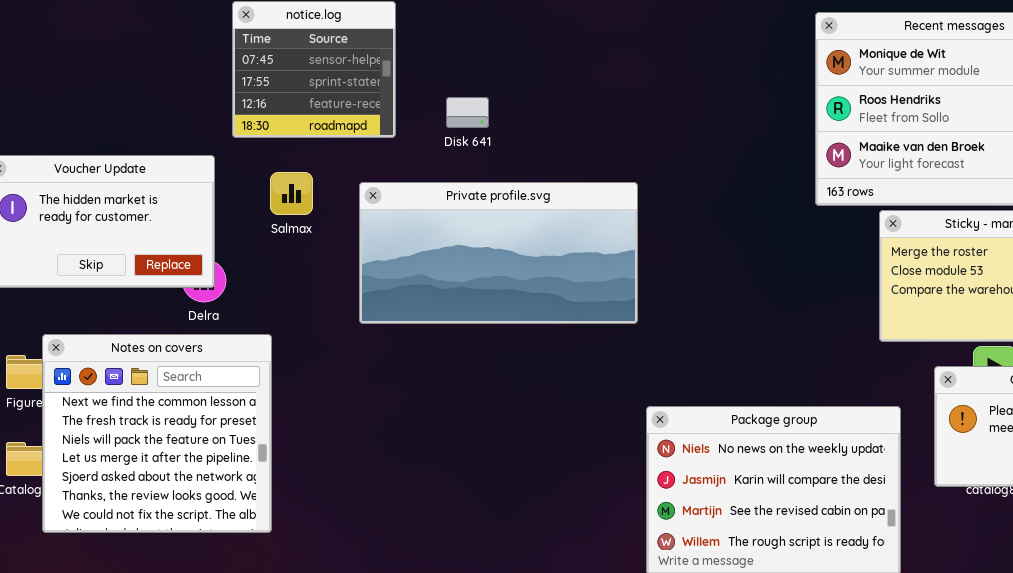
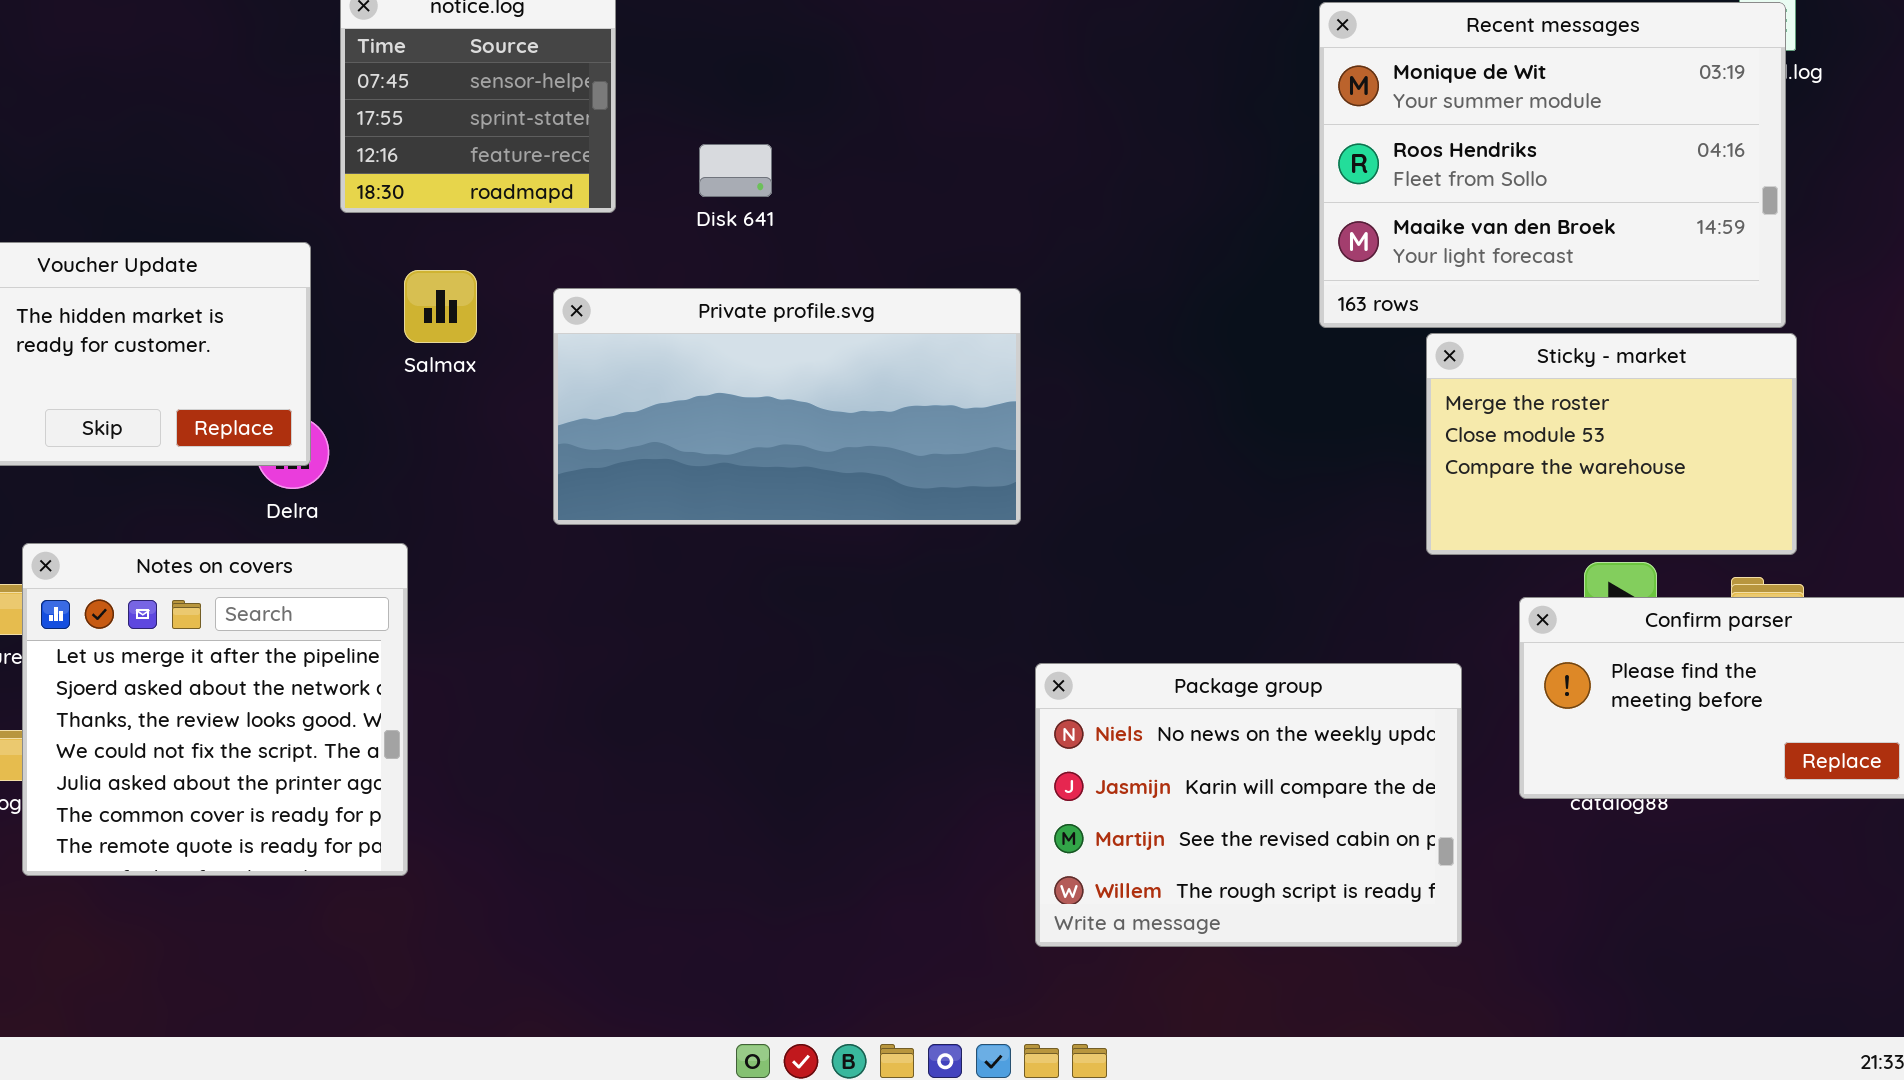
Notes on covers: [42,334,272,533] -> [22,543,408,876], scrolled down 3 rows

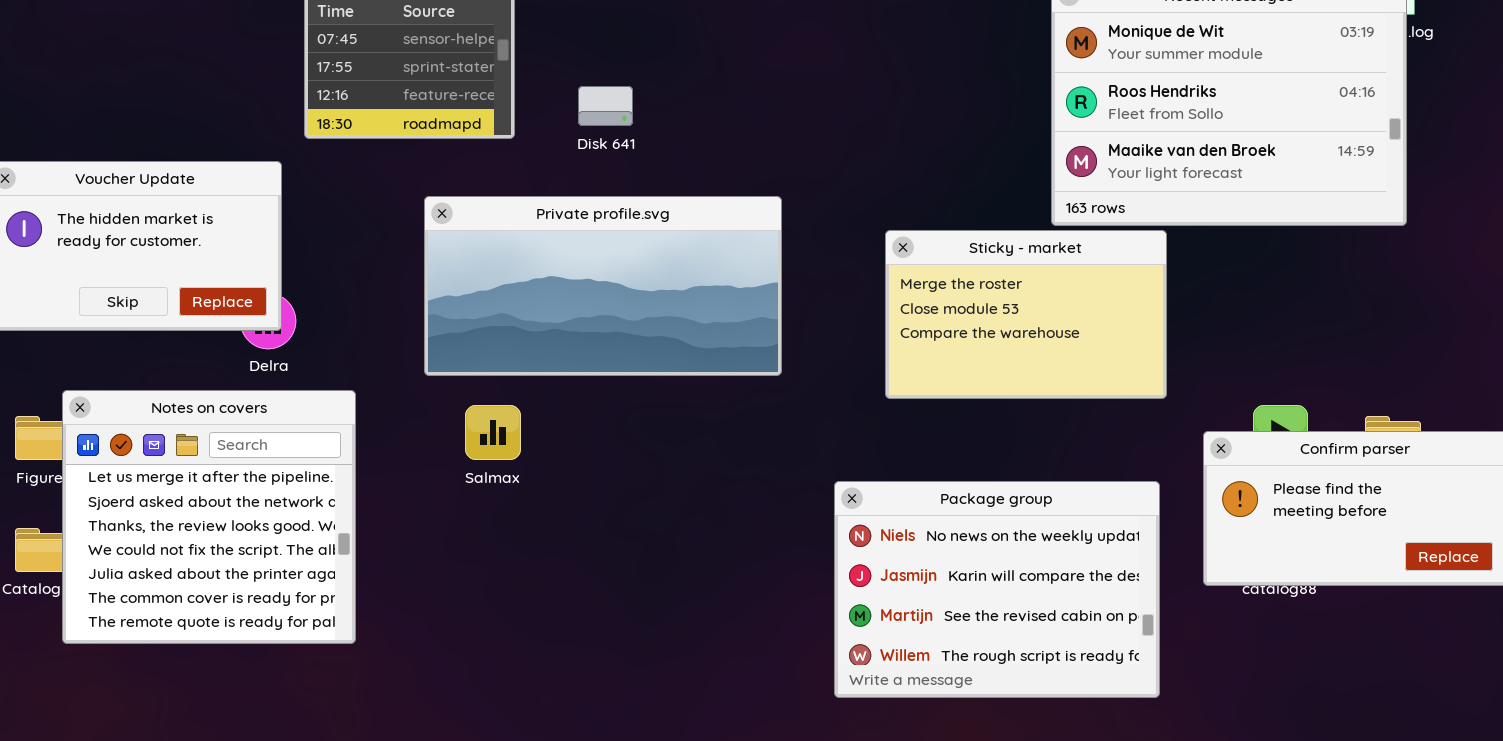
Salmax: [404,270,477,343] -> [465,405,521,460], moved
Private profile.svg: [553,288,1021,525] -> [424,196,782,376], moved
Sticky - market: [1426,333,1797,555] -> [885,230,1167,399], moved

